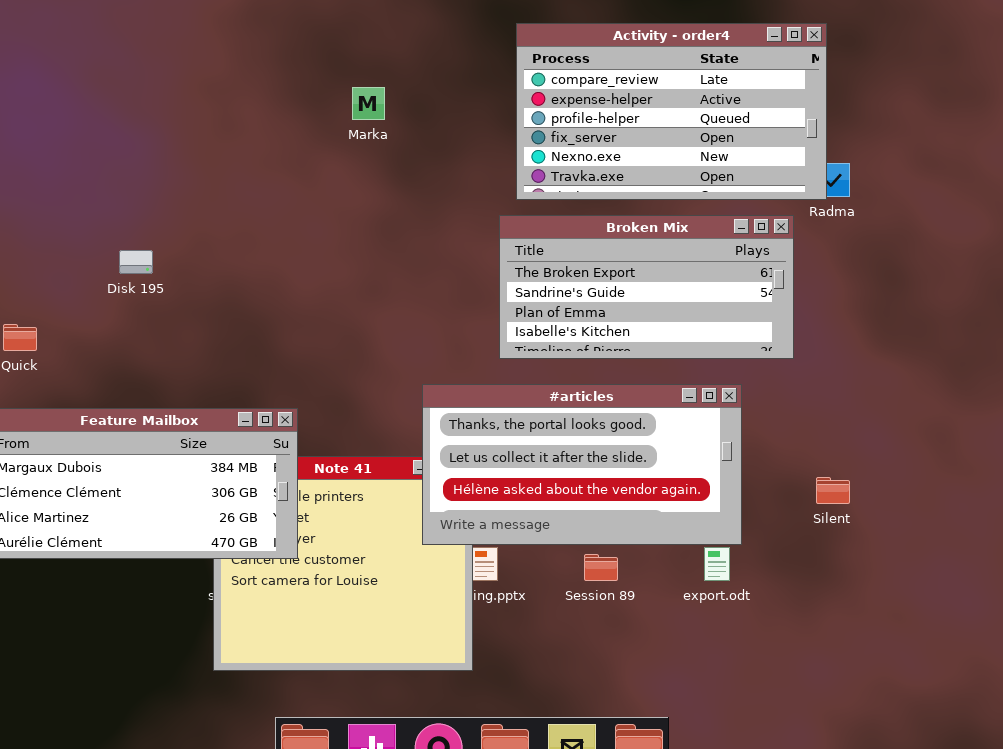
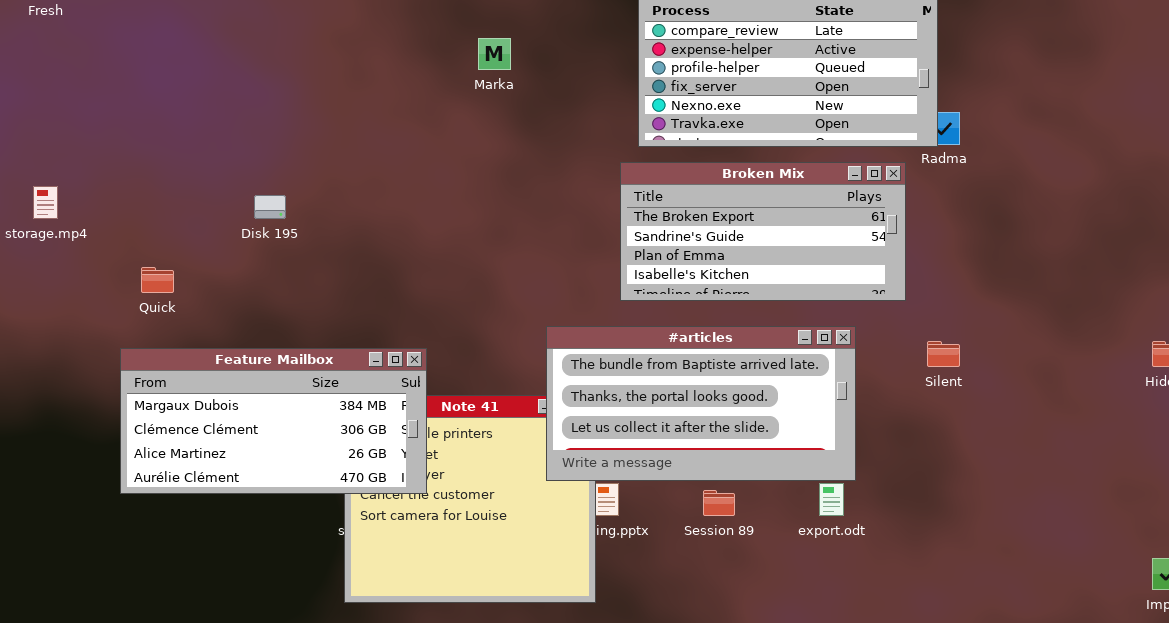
#articles: [422,384,742,545] -> [546,326,856,481], scrolled up 1 row
Silent: [816,477,850,504] -> [927,341,960,367], moved

